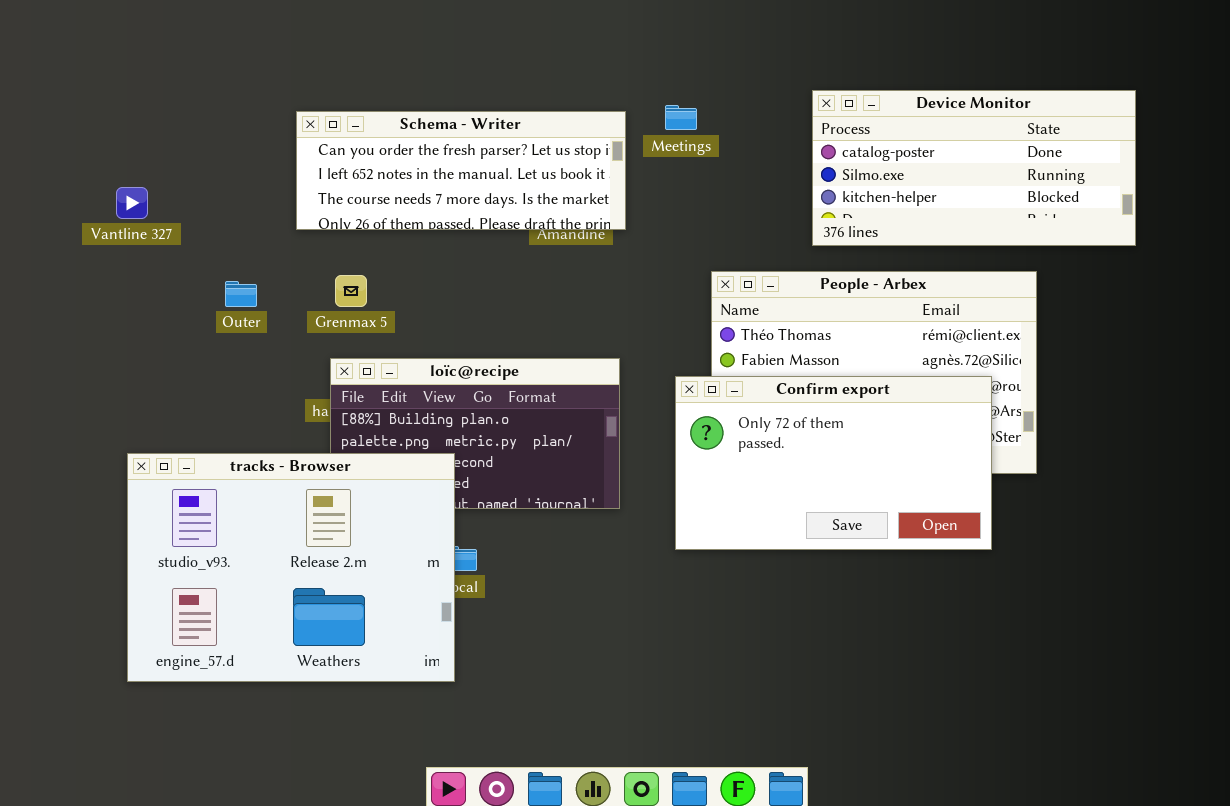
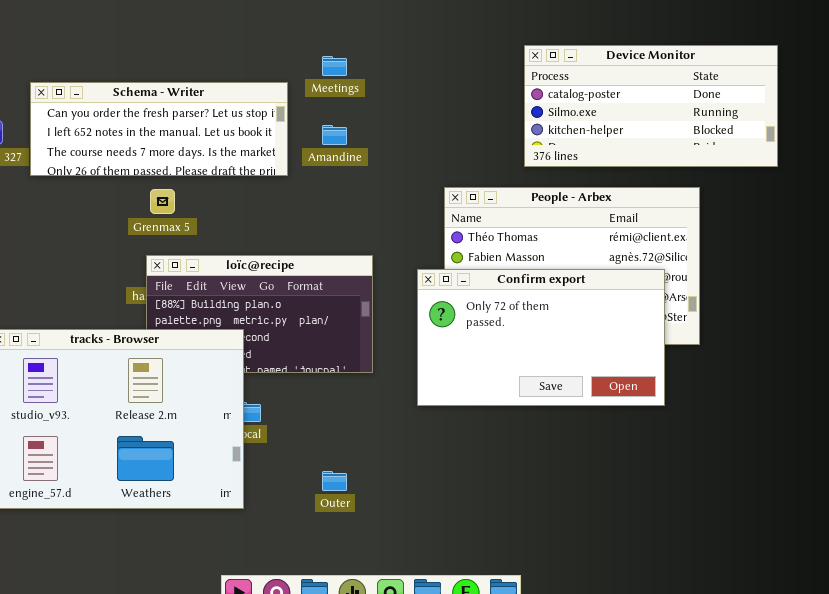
Meetings: [665,105,697,130] -> [322,56,347,76], moved
Schema - Writer: [296,111,626,230] -> [30,82,288,176], moved
Outer: [225,281,257,307] -> [322,471,347,491], moved

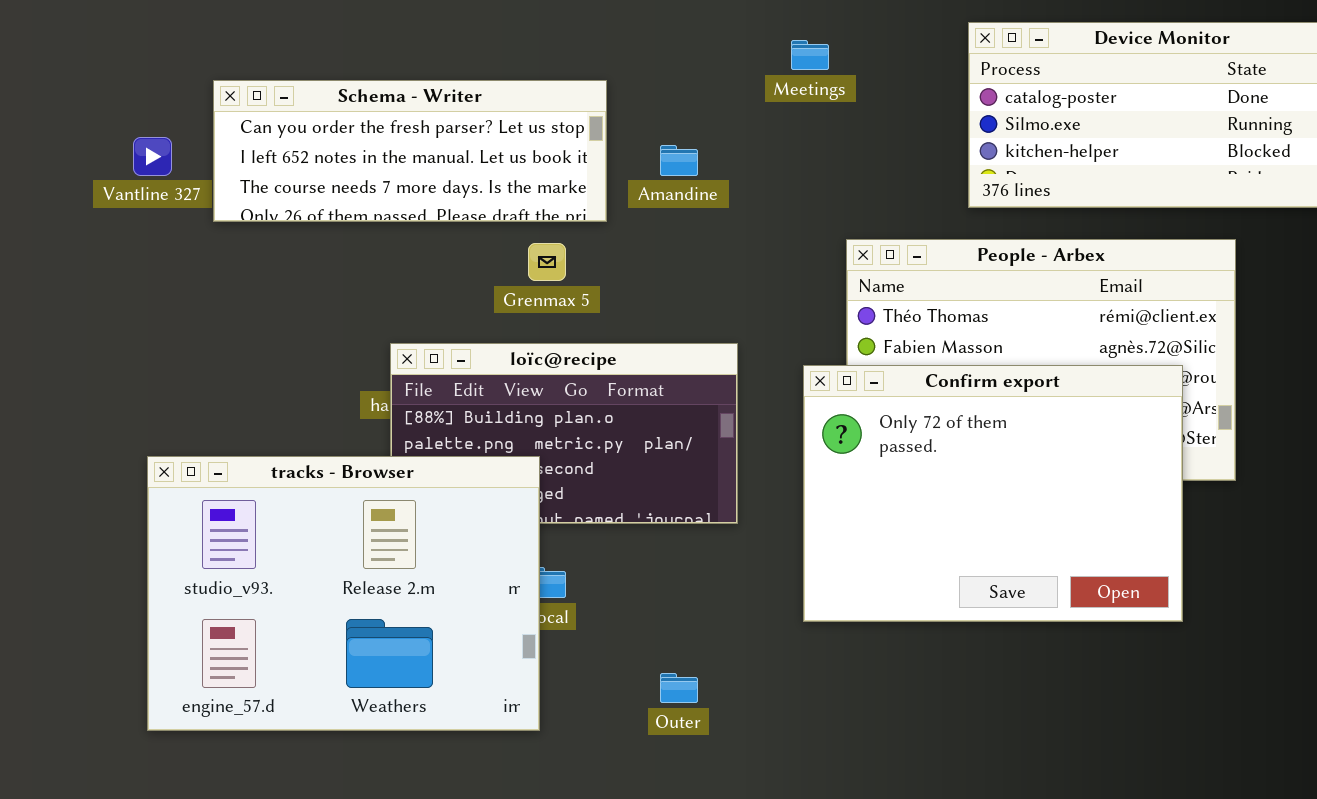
Meetings: [322,56,347,76] -> [791,40,829,70], moved
Grenmax 5: [150,189,175,214] -> [528,243,566,281], moved
Confirm export: [417,269,665,406] -> [803,365,1183,622], resized

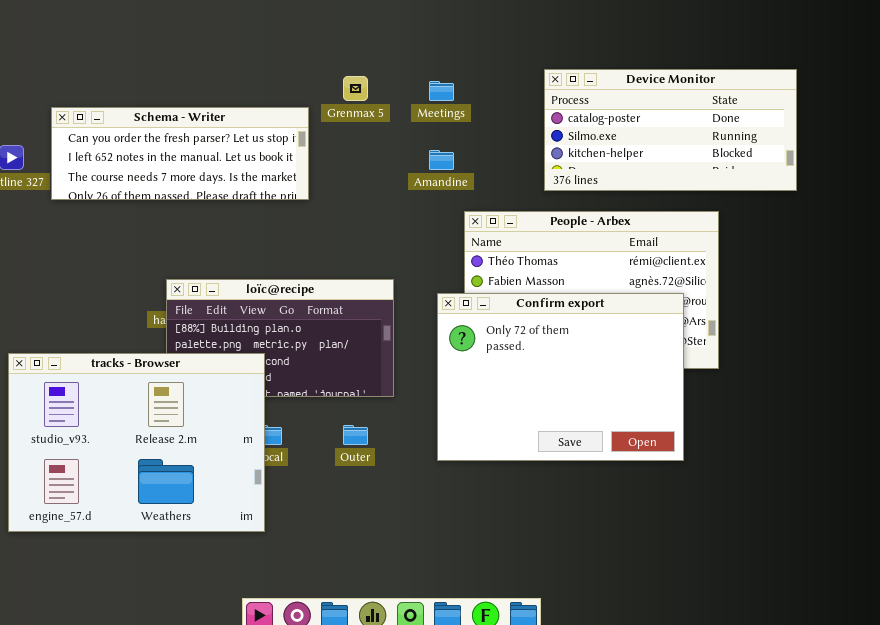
Amandine: [660,145,698,176] -> [429,150,454,170], moved
Grenmax 5: [528,243,566,281] -> [343,76,368,101], moved
Outer: [660,673,698,703] -> [343,425,368,445], moved

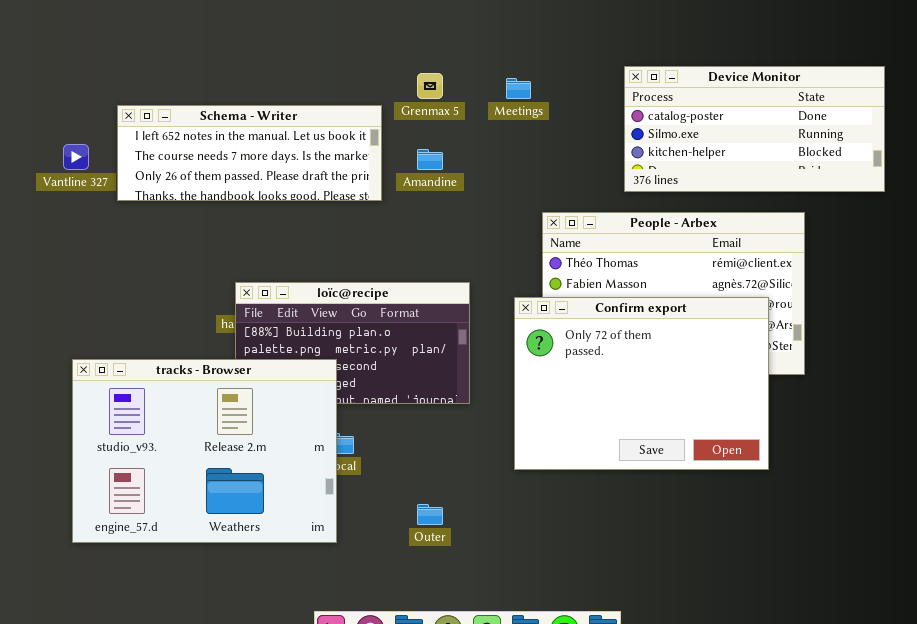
Schema - Writer: [51,107,309,200] -> [117,105,382,201], scrolled down 1 row
Amandine: [429,150,454,170] -> [417,149,443,170], moved
Outer: [343,425,368,445] -> [417,504,443,525], moved

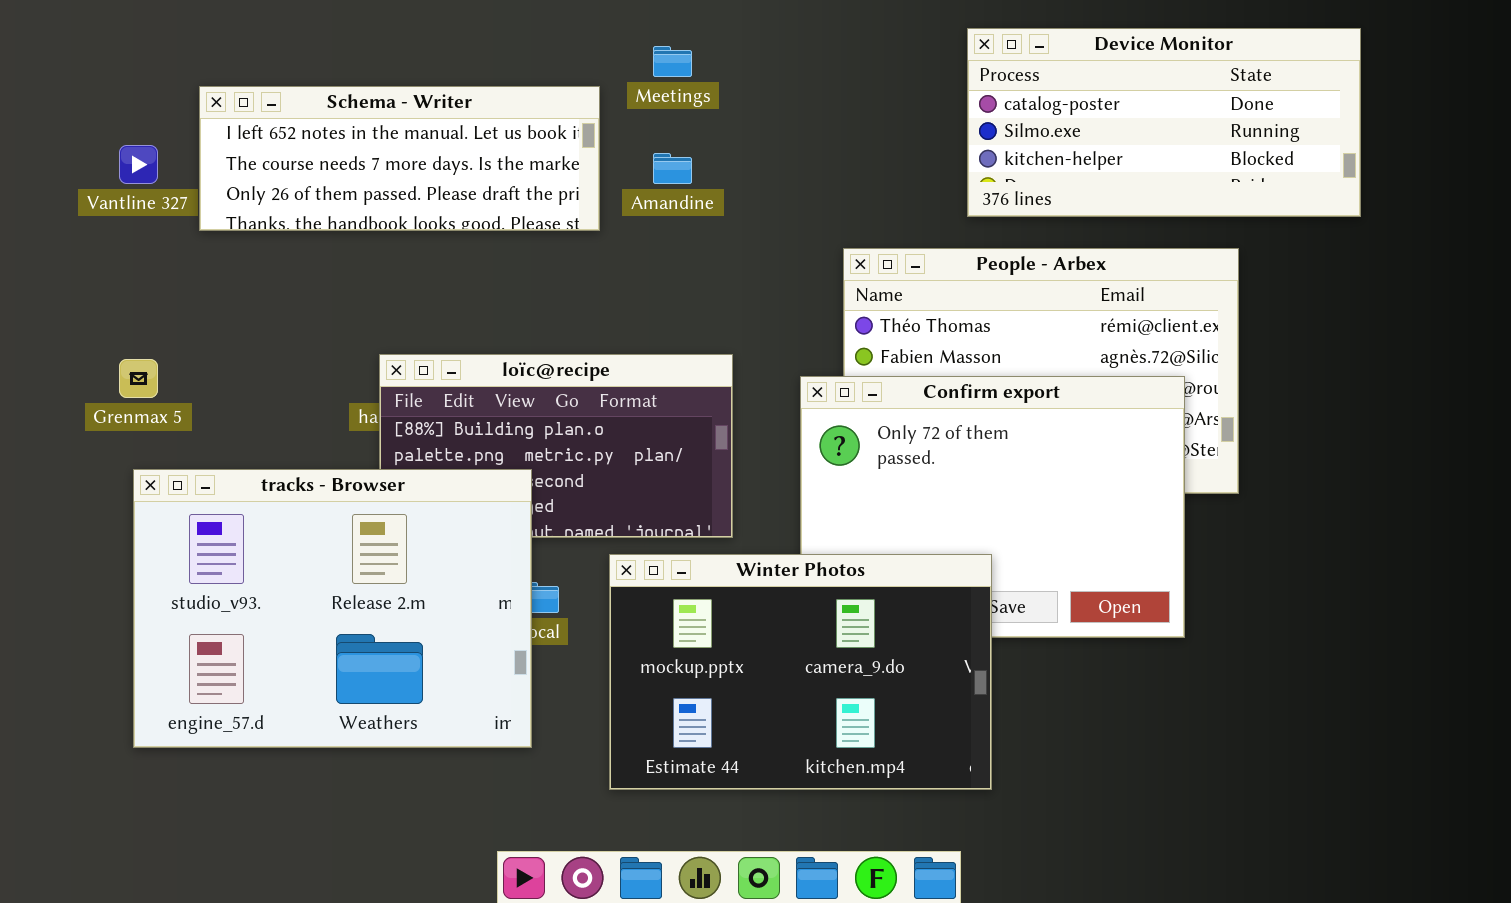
Grenmax 5: [417,73,443,99] -> [119,359,158,398], moved
Meetings: [506,78,531,99] -> [653,46,692,77], moved
Winter Photos: none -> [609,554,992,790], opened

